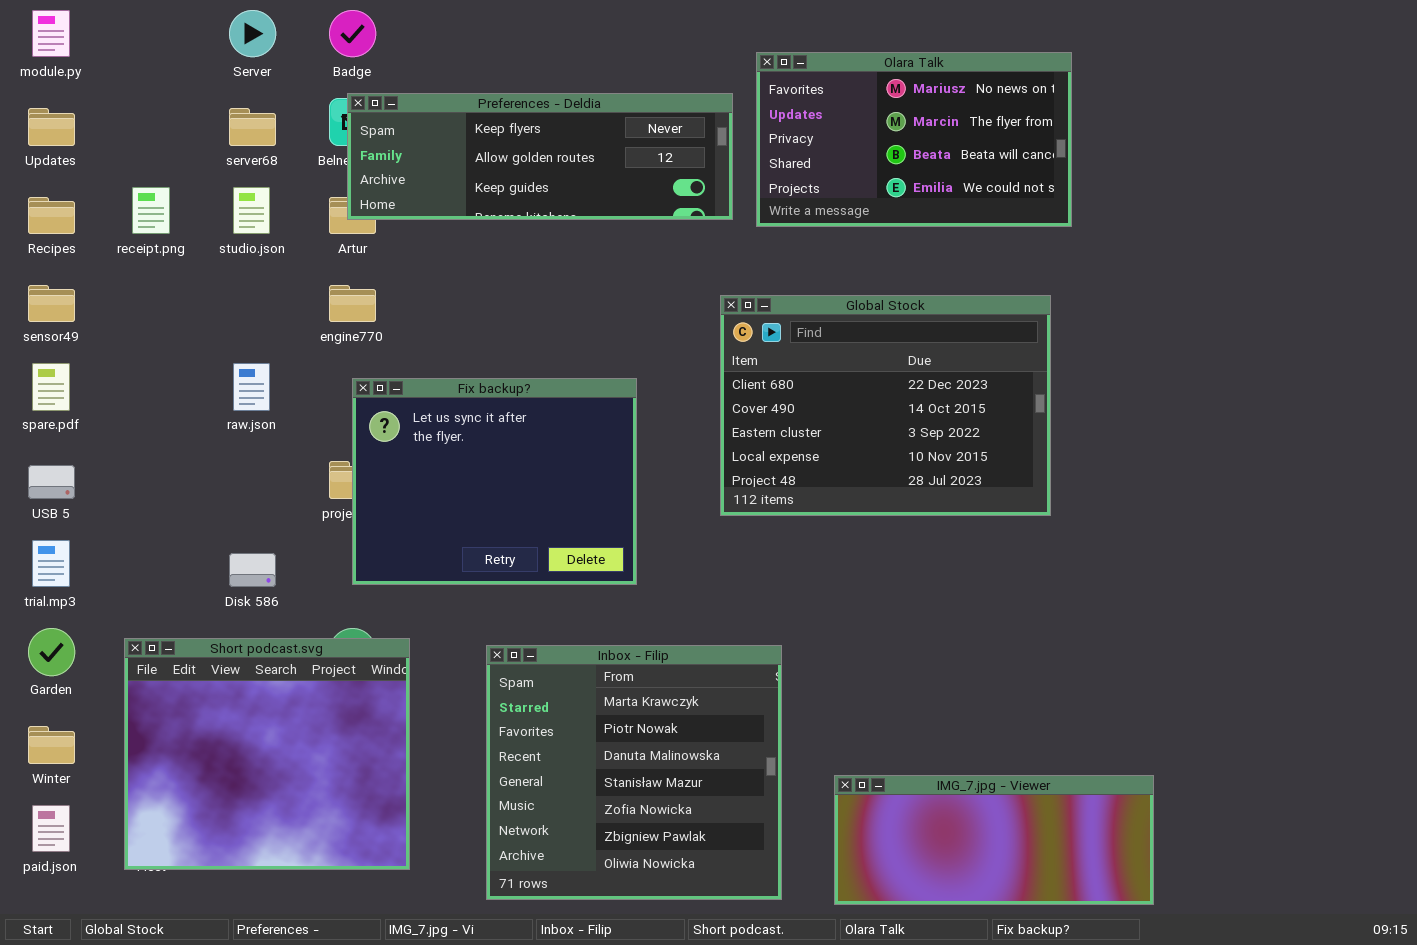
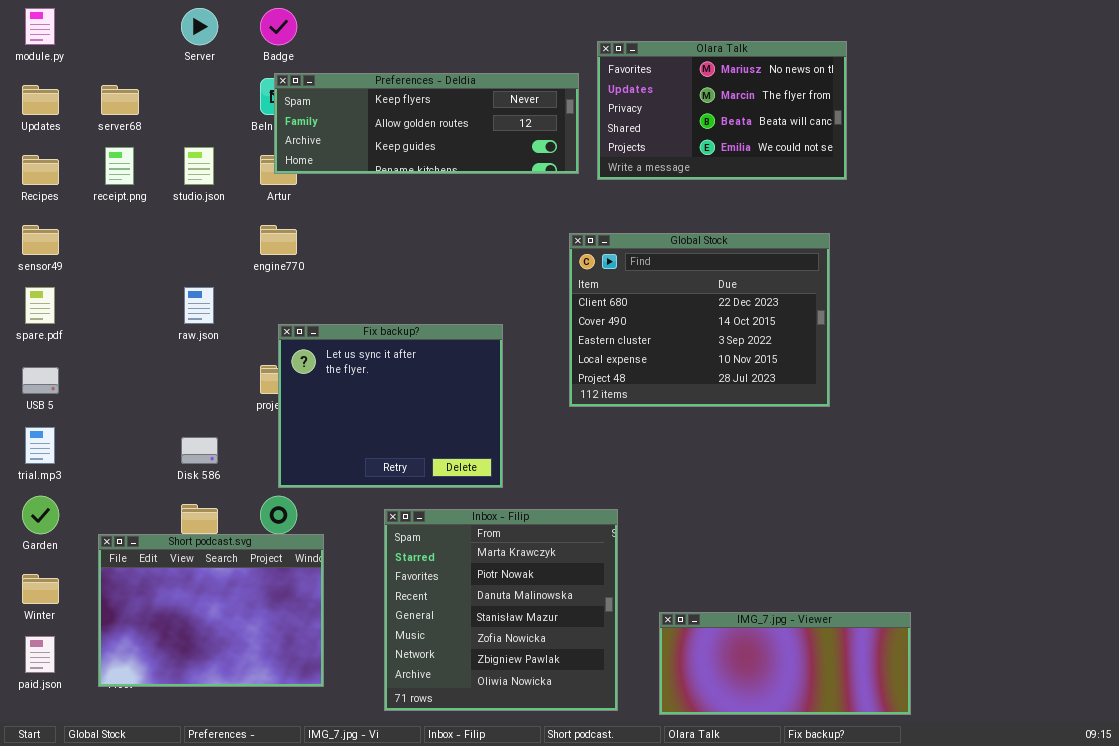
server68: [229,108,276,146] -> [101,85,139,115], moved
Fix backup?: [352,378,637,585] -> [278,324,503,488], moved
Short podcast.svg: [124,638,410,870] -> [98,534,324,687], resized

